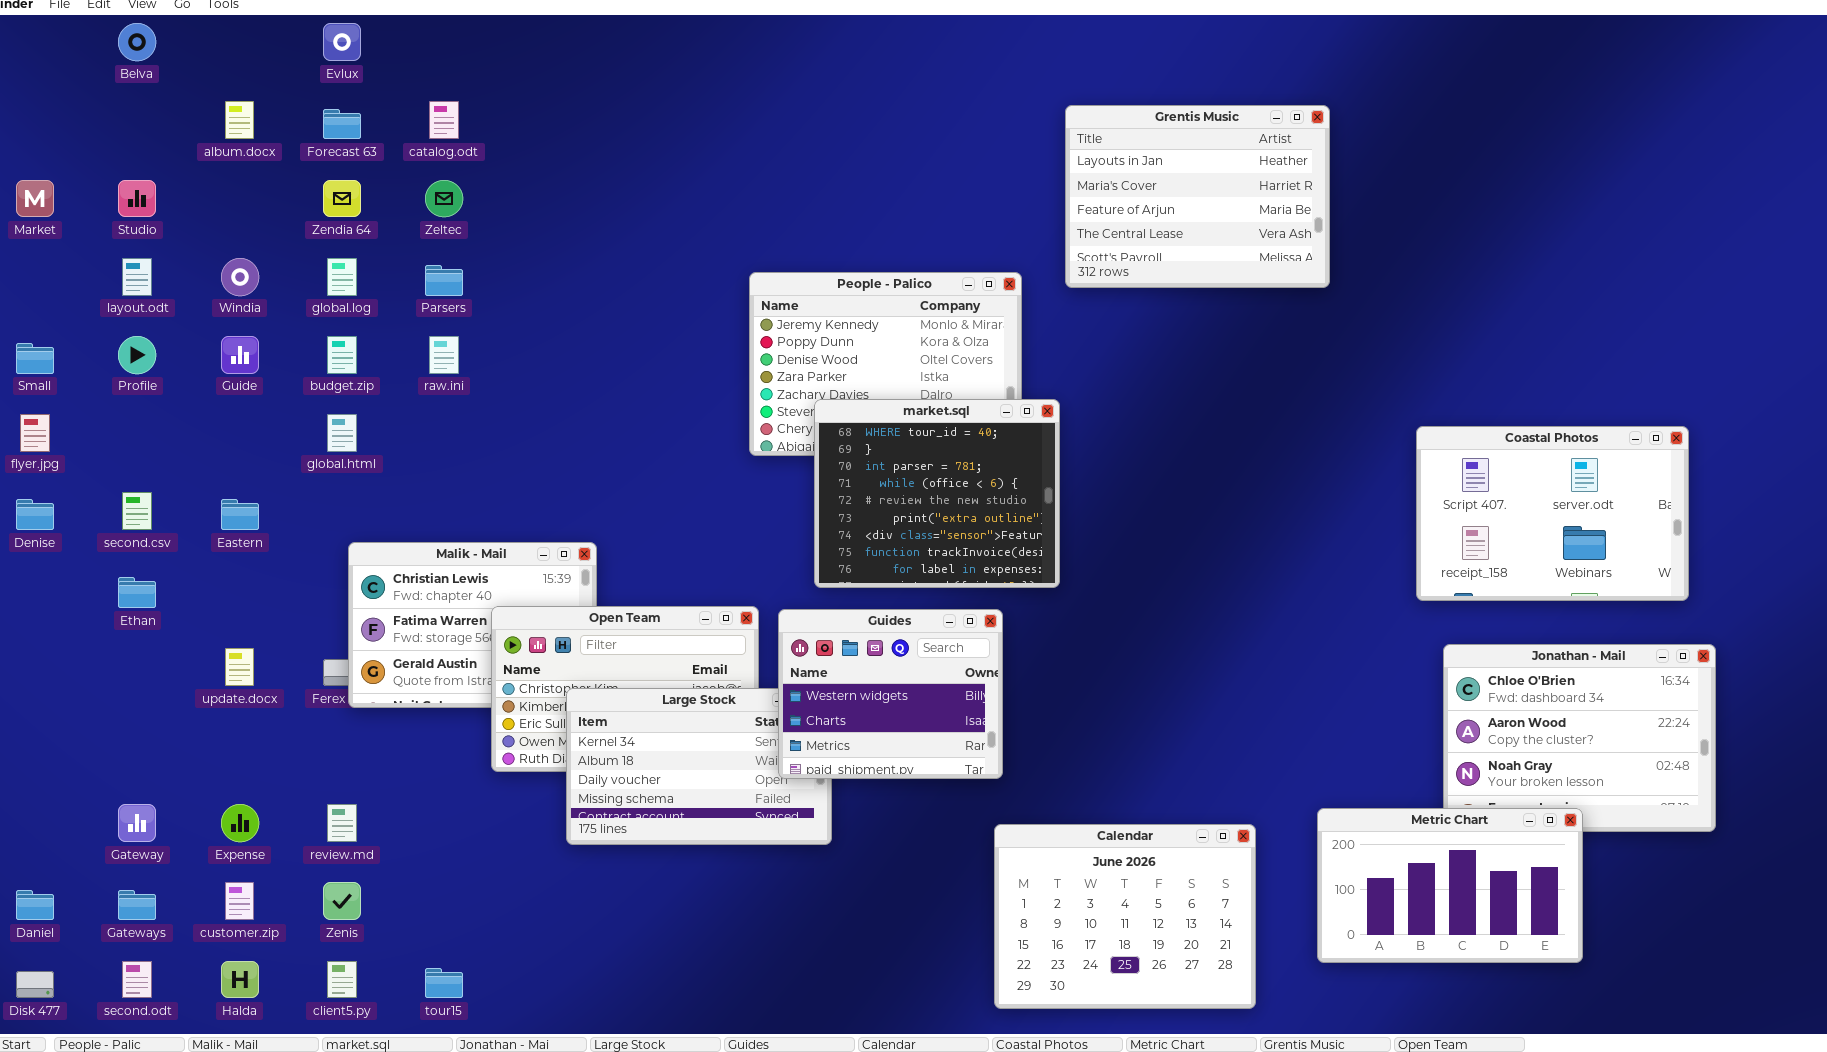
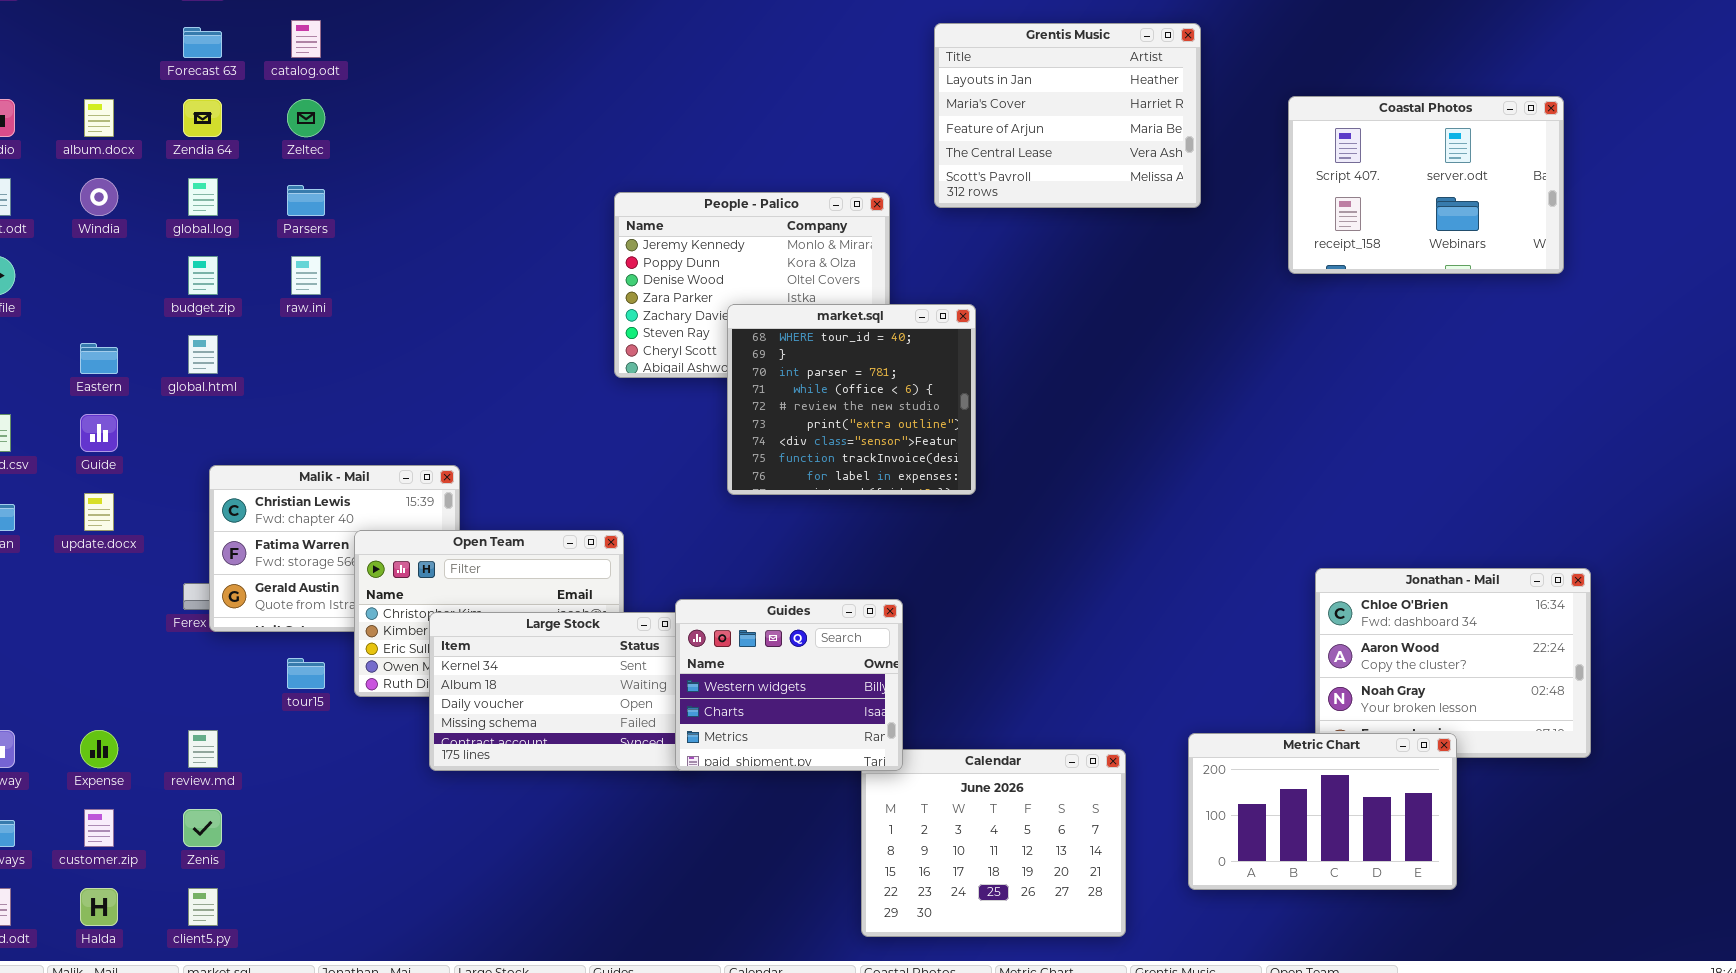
album.docx: [225,101,254,139] -> [84,99,114,137], moved
Guide: [221,336,259,374] -> [80,414,118,452], moved
market.sql: [814,399,1060,588] -> [727,304,976,495], moved
Coastal Photos: [1416,426,1689,601] -> [1288,96,1564,274], moved
Eastern: [221,499,259,530] -> [80,343,118,374], moved
Guides: [778,609,1003,779] -> [675,599,903,771], moved
update.docx: [225,648,254,686] -> [84,493,114,531], moved
tour15: [425,968,463,998] -> [287,658,325,689], moved

